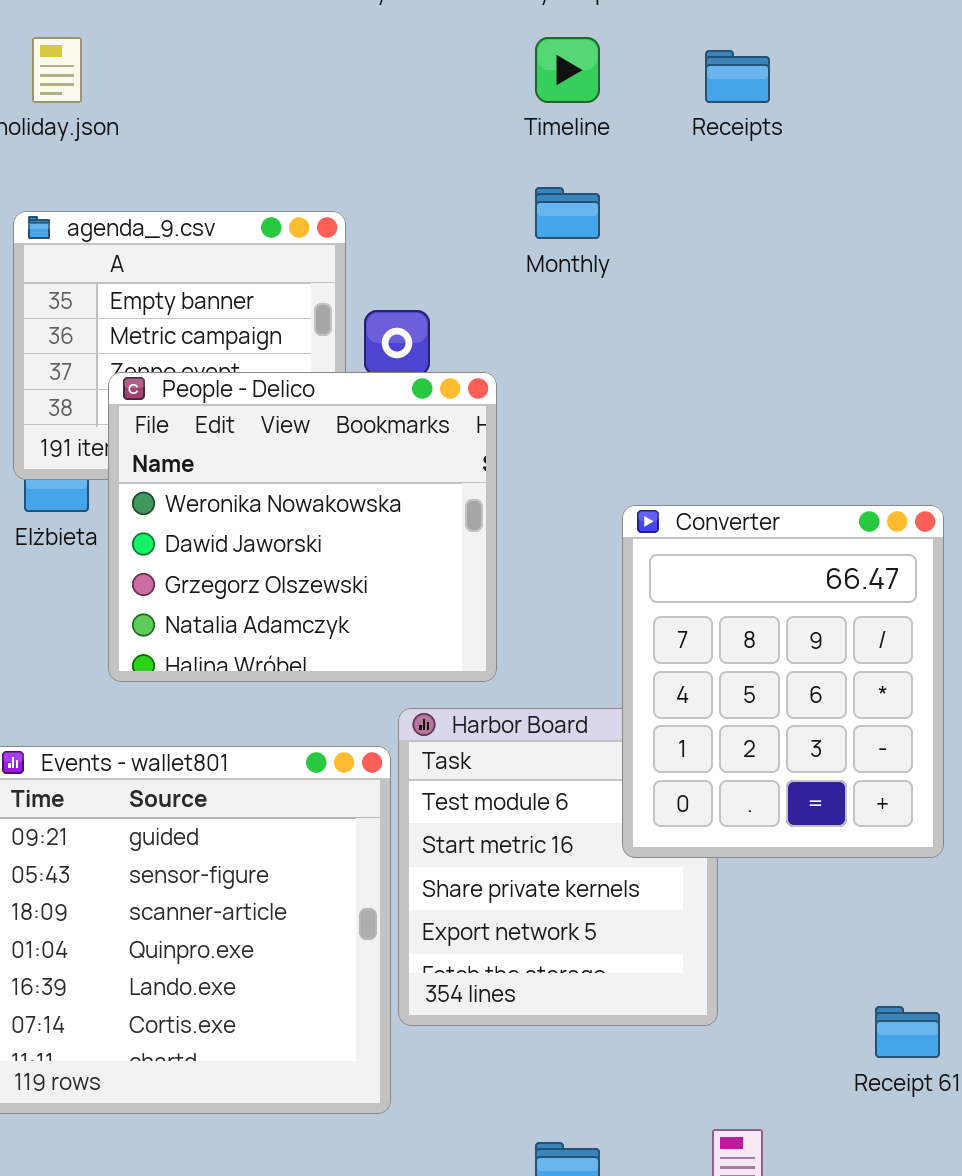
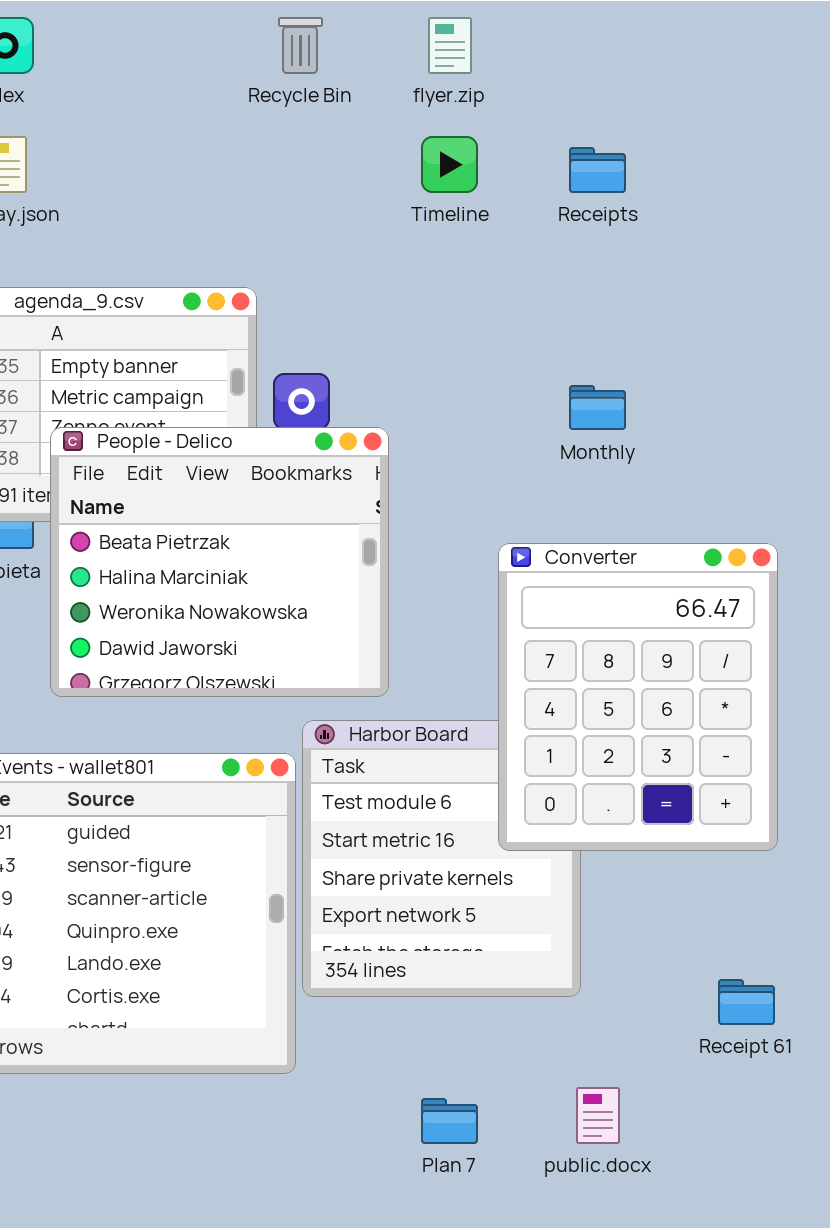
Monthly: [535,187,600,239] -> [569,385,626,430], moved
People - Delico: [108,372,497,682] -> [50,427,389,697], scrolled up 2 rows

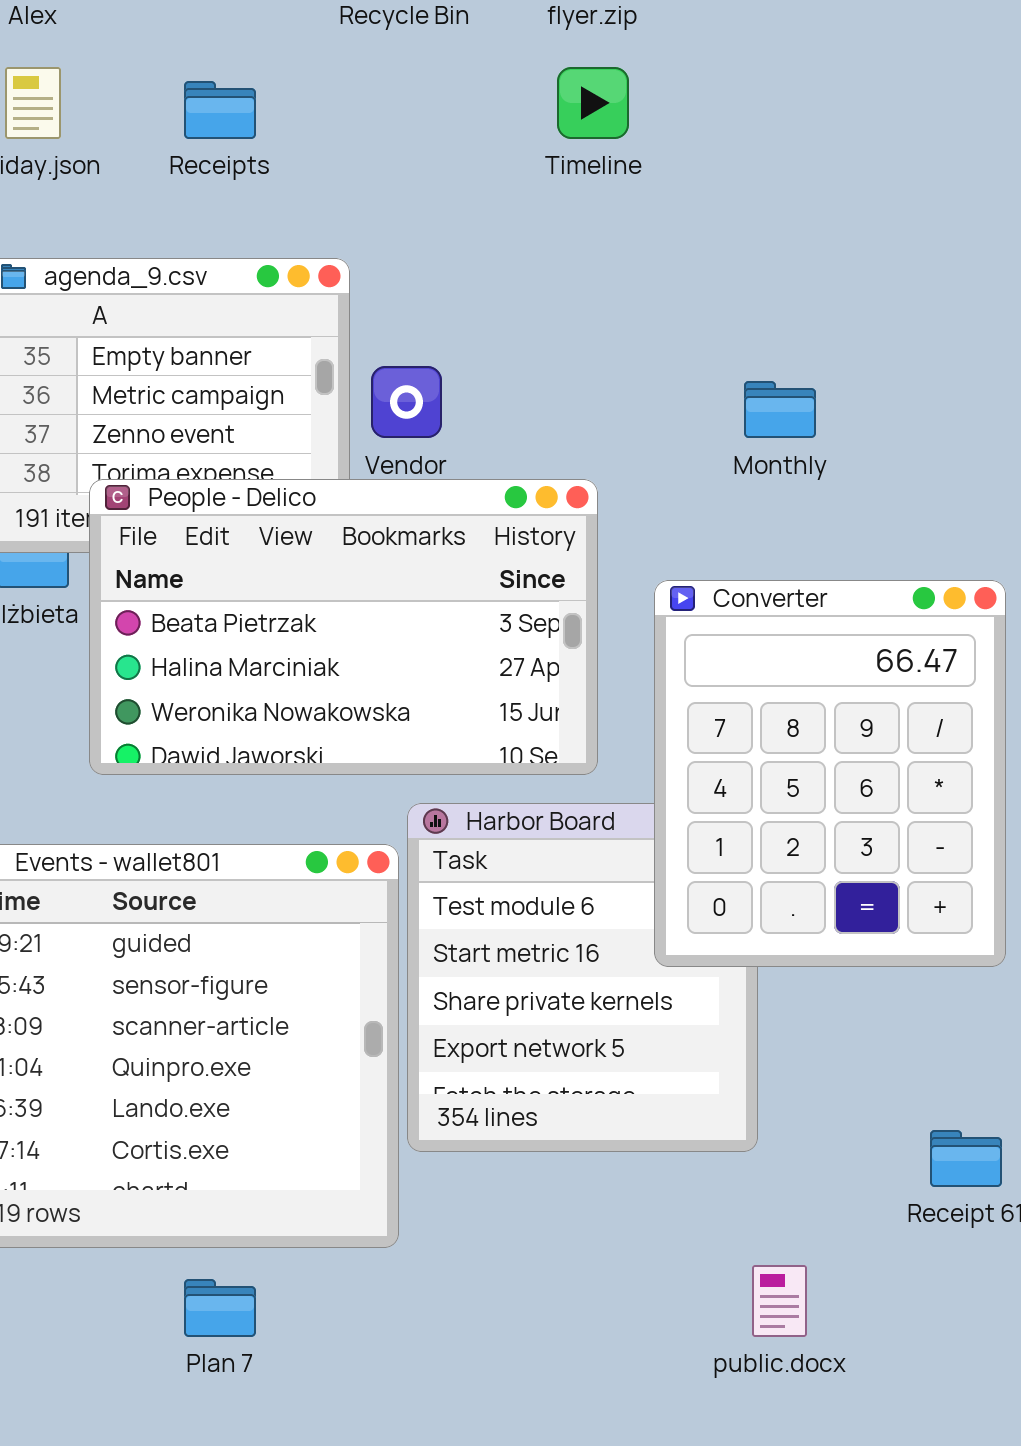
Receipts: [569,147,626,193] -> [184,81,256,139], moved
People - Delico: [50,427,389,697] -> [89,479,598,775], resized
Plan 7: [421,1098,478,1144] -> [184,1279,256,1337], moved

